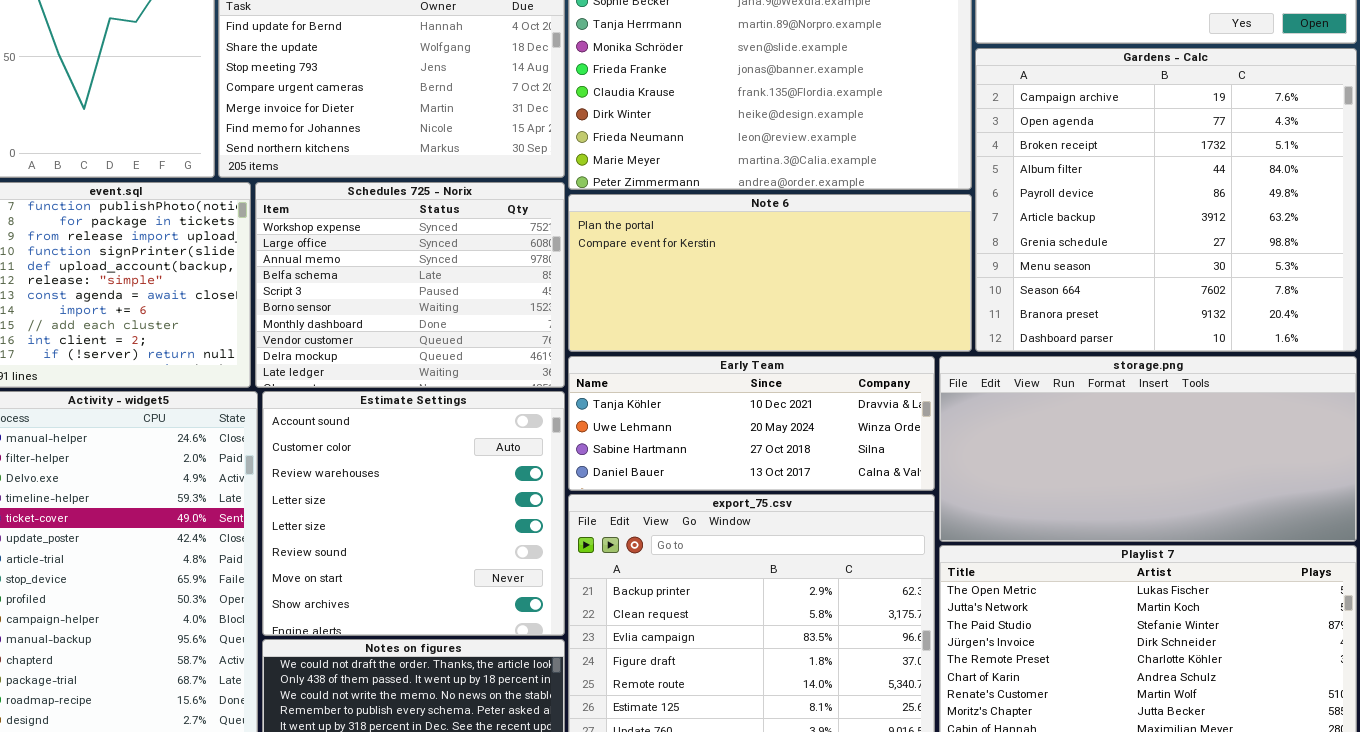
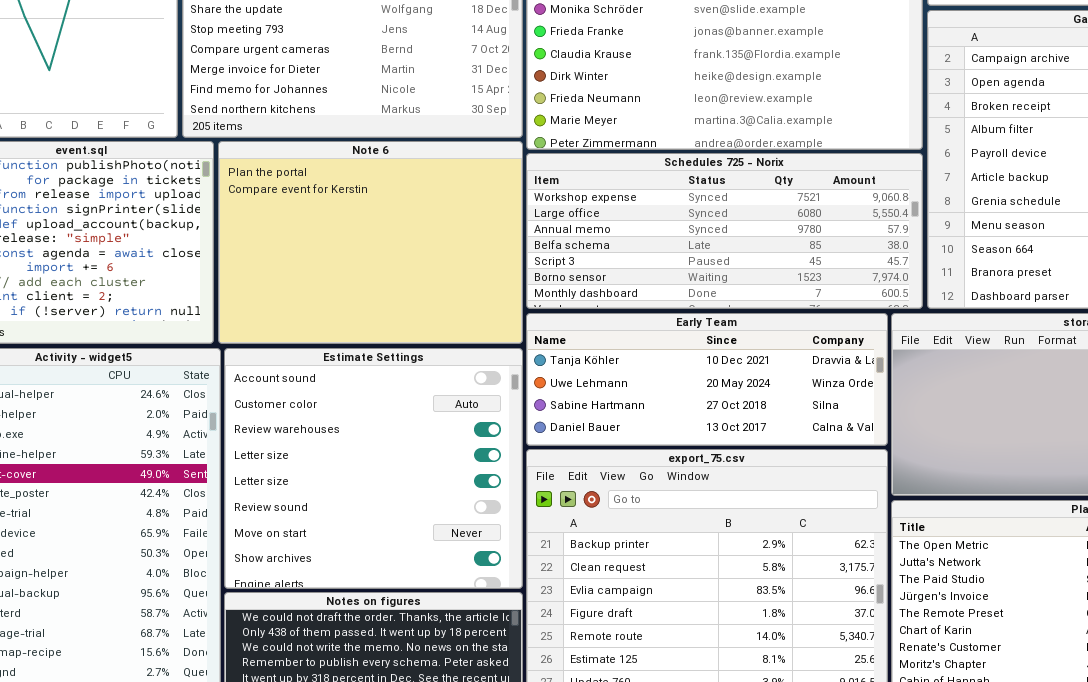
Schedules 725 - Norix: [255,182,565,388] -> [526,153,923,309], moved, resized
Note 6: [568,194,972,352] -> [218,141,523,344], moved, resized

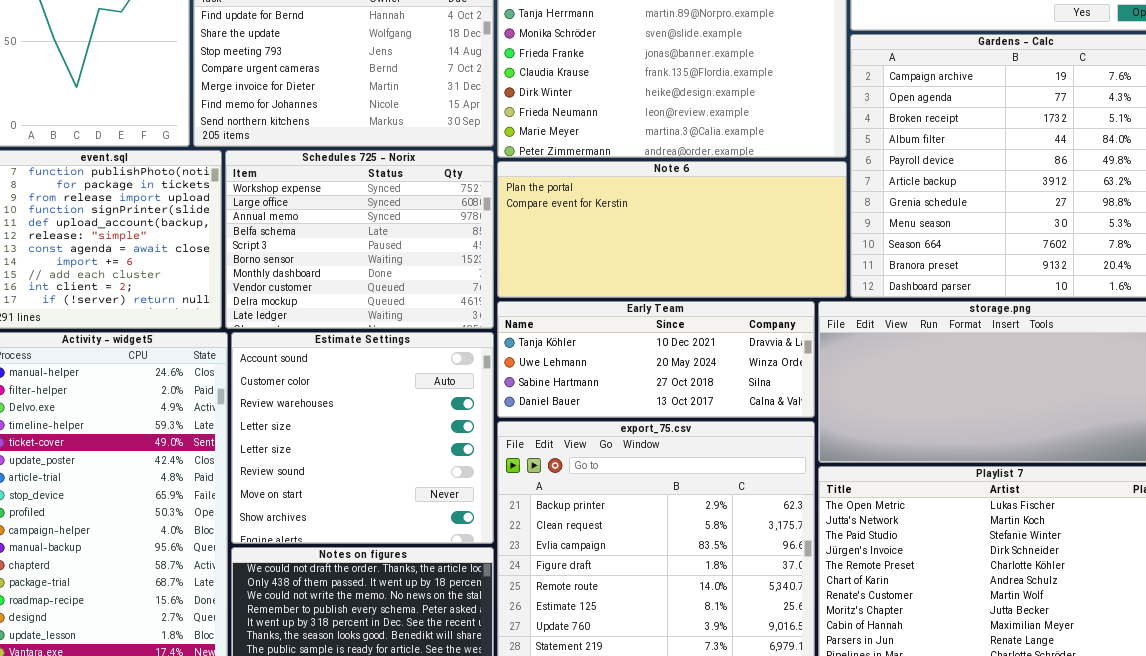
Note 6: [218,141,523,344] -> [497,161,847,298], moved, resized
Schedules 725 - Norix: [526,153,923,309] -> [225,150,494,329], moved, resized

